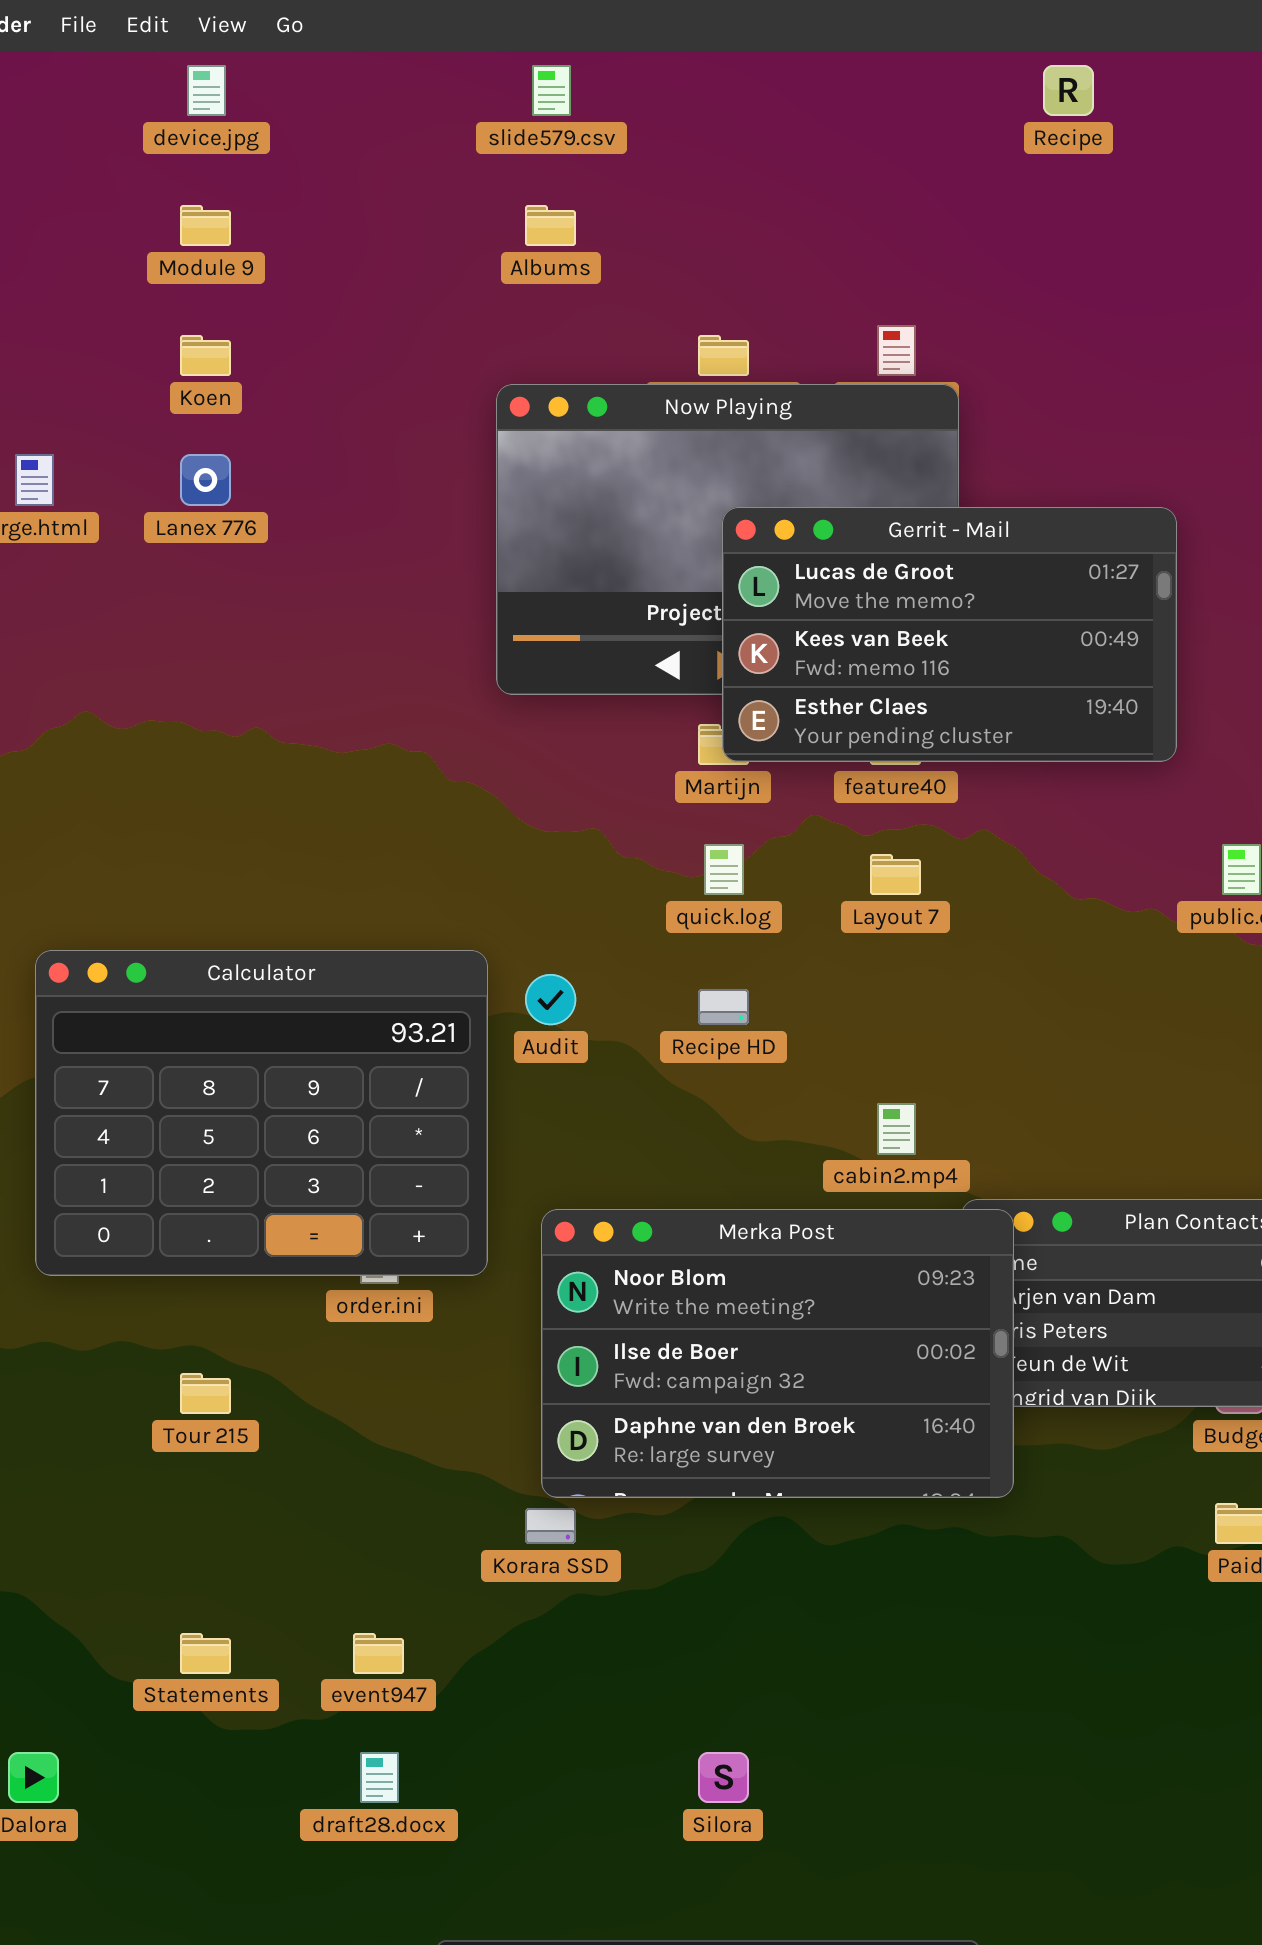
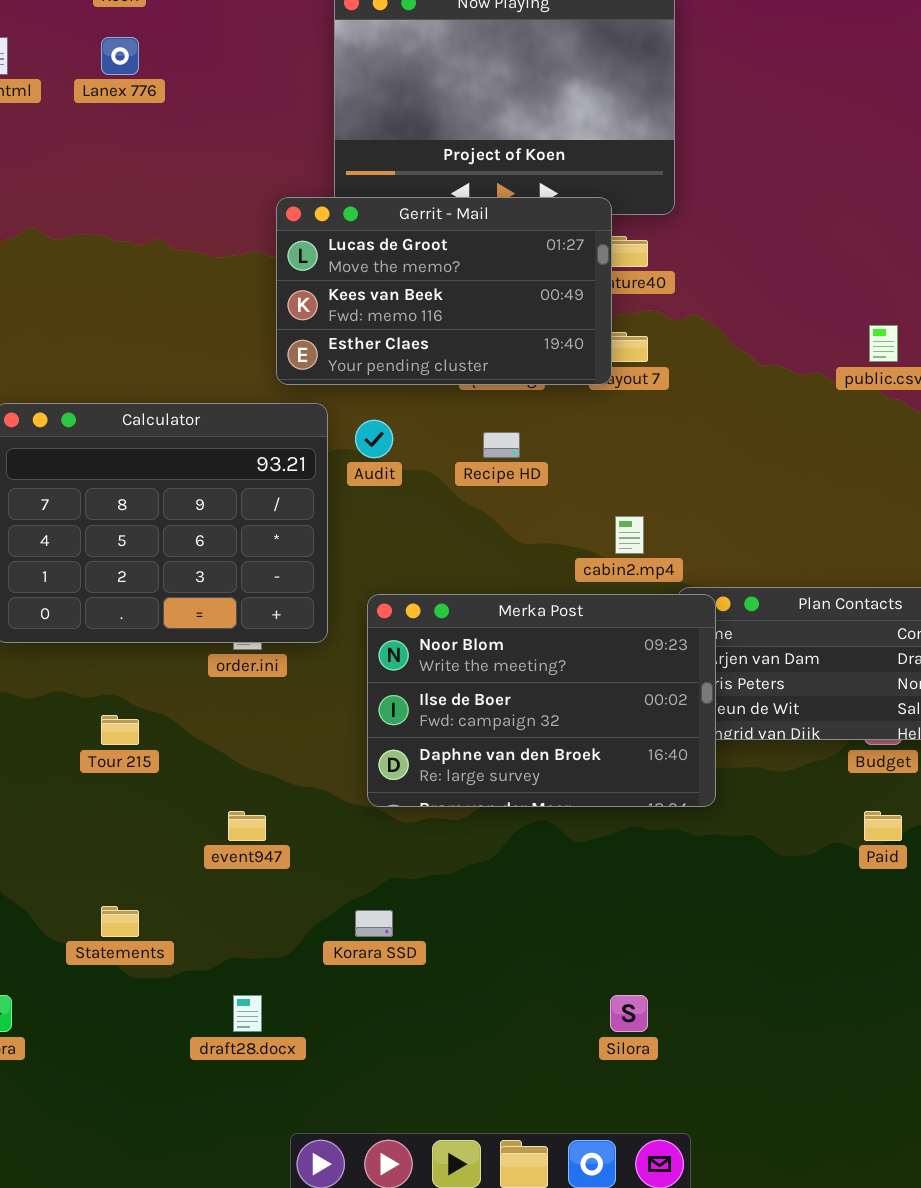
Gerrit - Mail: [722,507,1177,762] -> [276,197,612,385], moved
Korara SSD: [525,1508,576,1544] -> [355,910,393,937], moved
event947: [353,1633,404,1674] -> [228,811,266,841], moved
Silora: [698,1752,749,1803] -> [610,995,648,1032], moved

